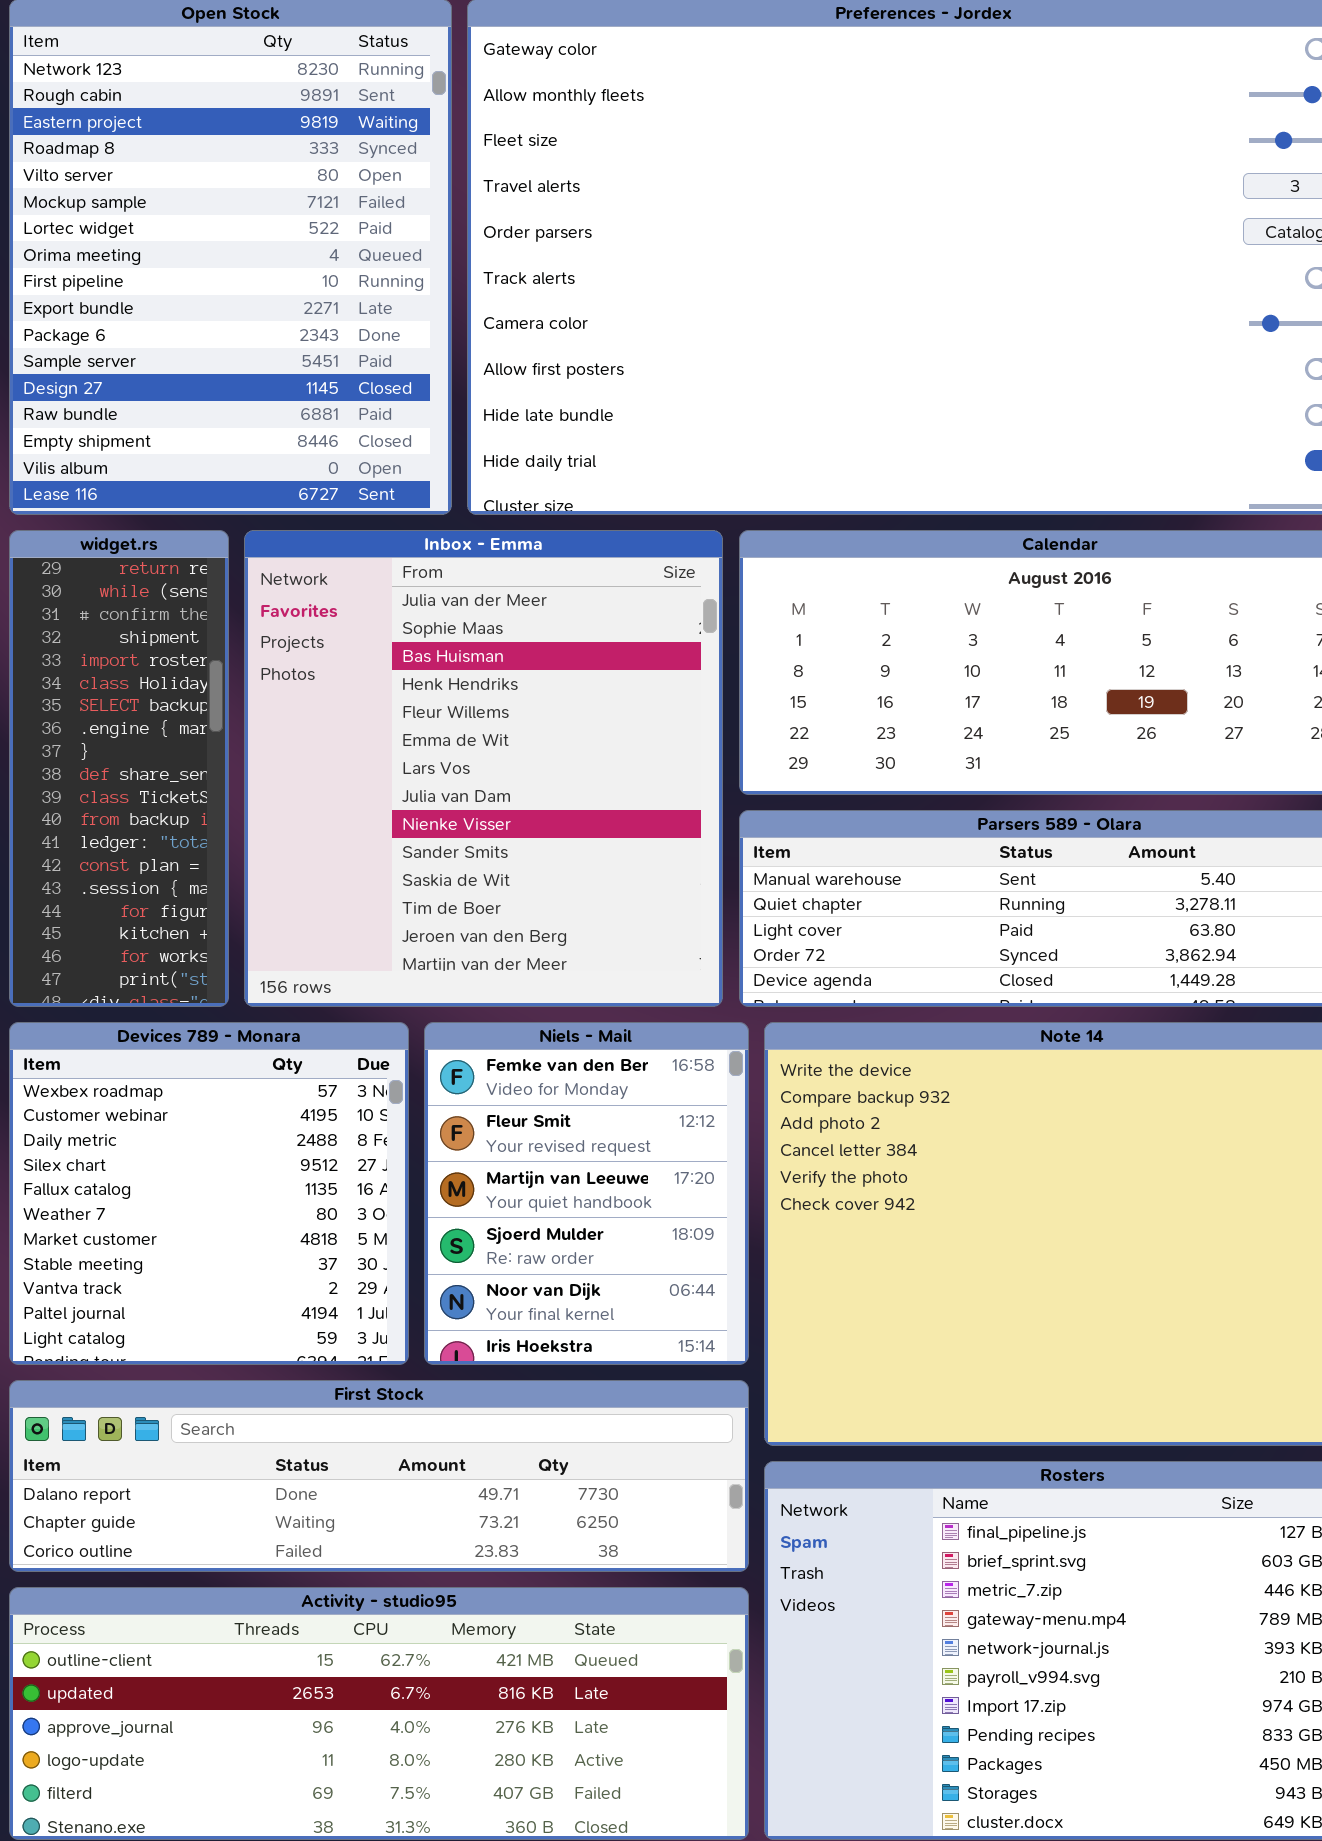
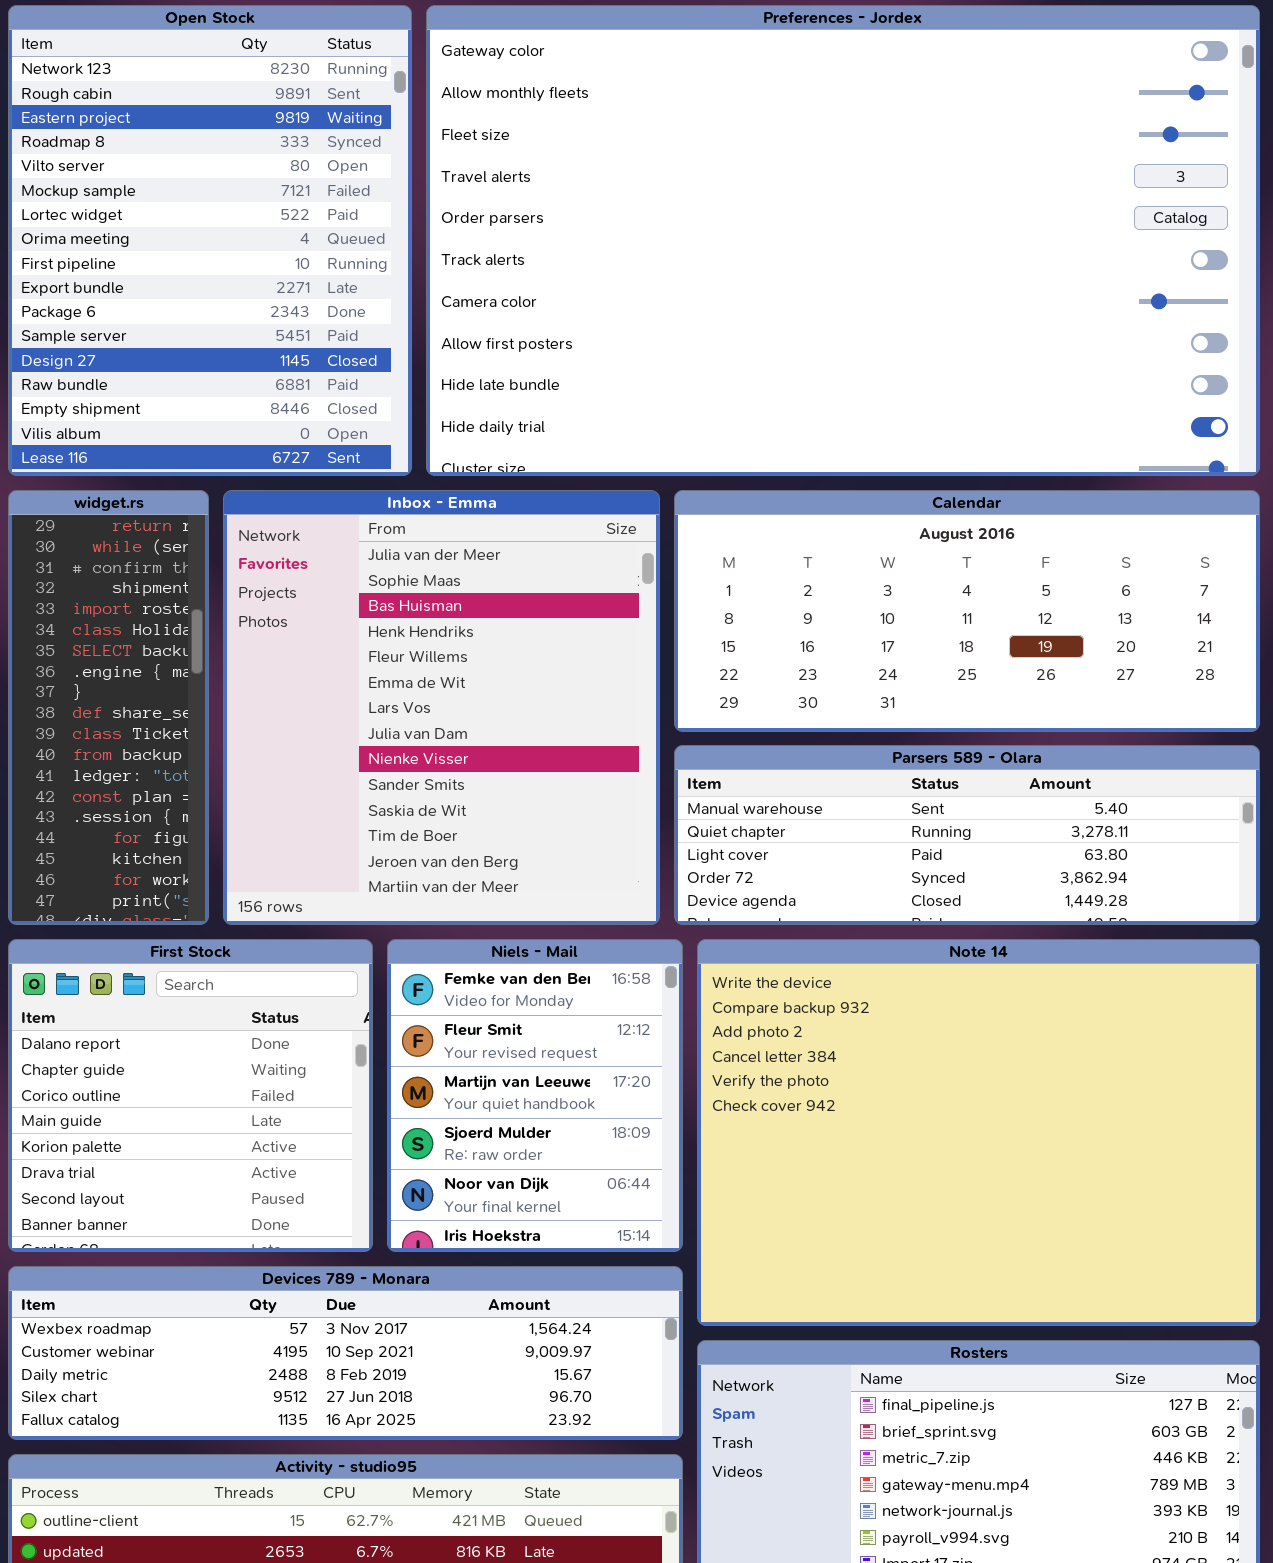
Devices 789 - Monara: [9,1022,409,1365] -> [8,1266,683,1440], moved, resized
First Stock: [9,1380,749,1572] -> [8,939,373,1252], moved, resized

